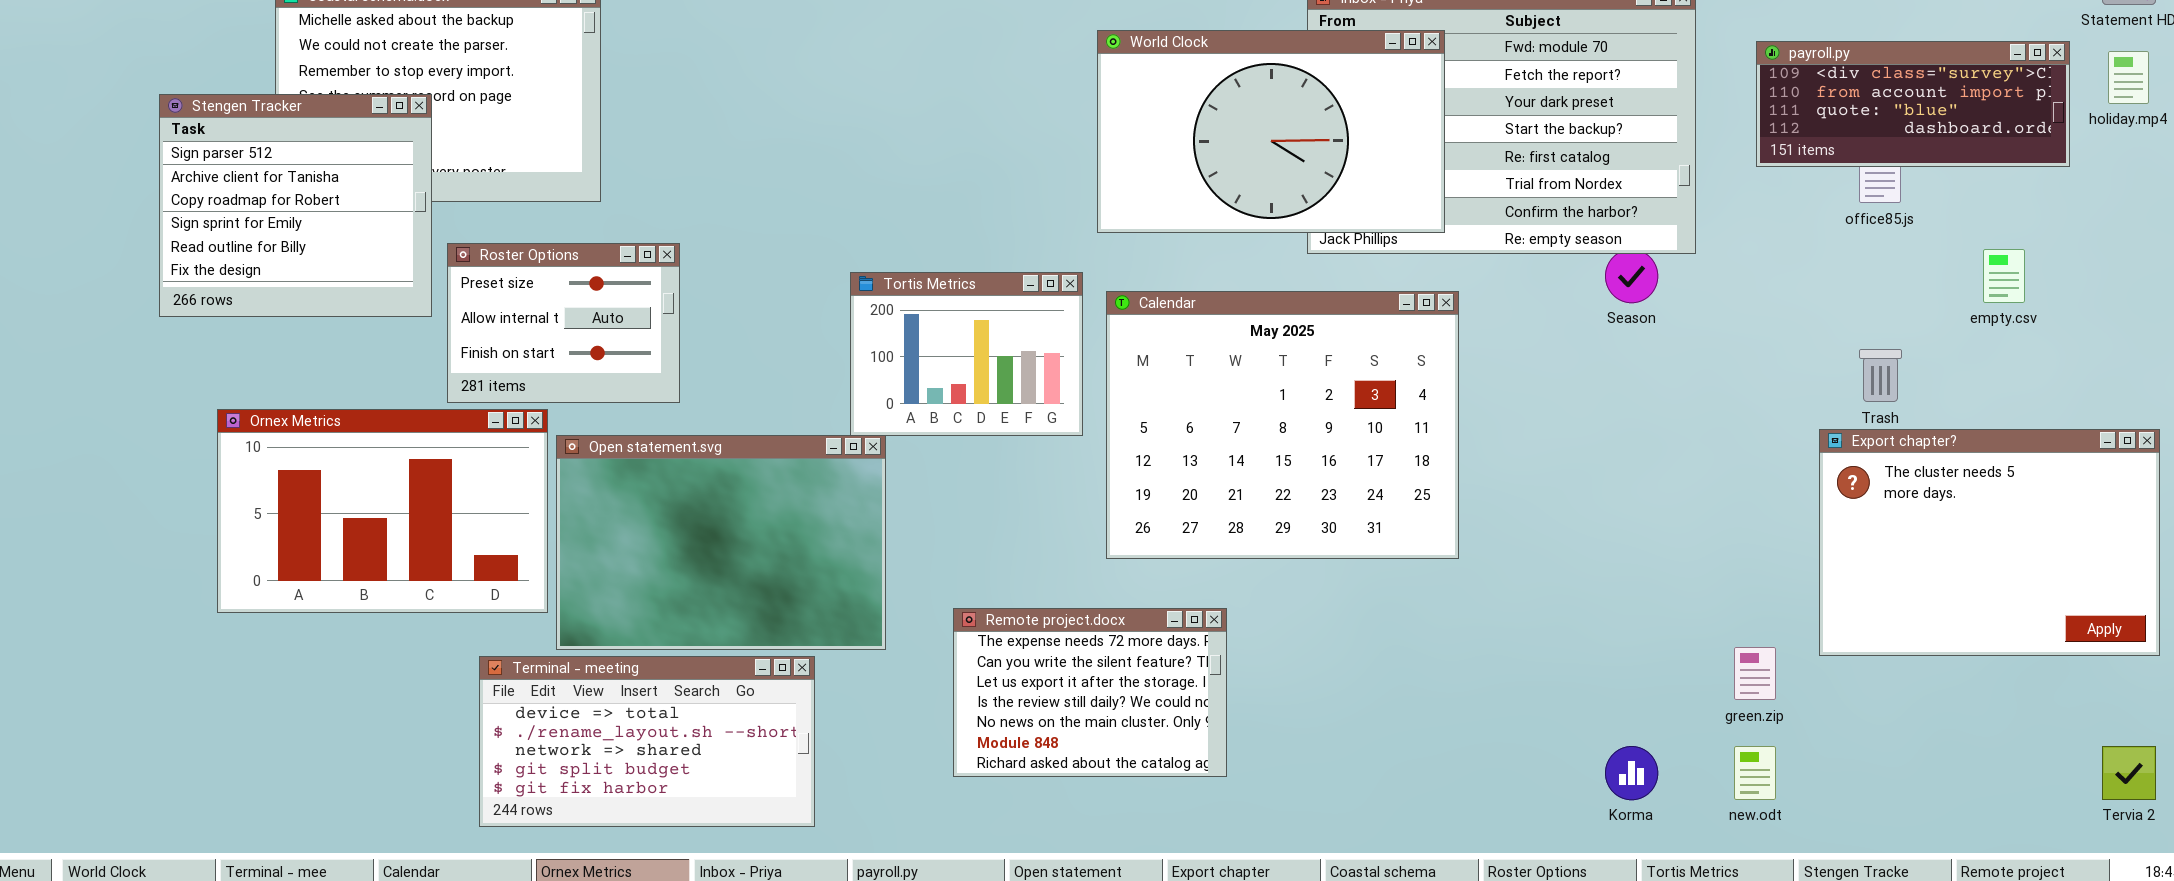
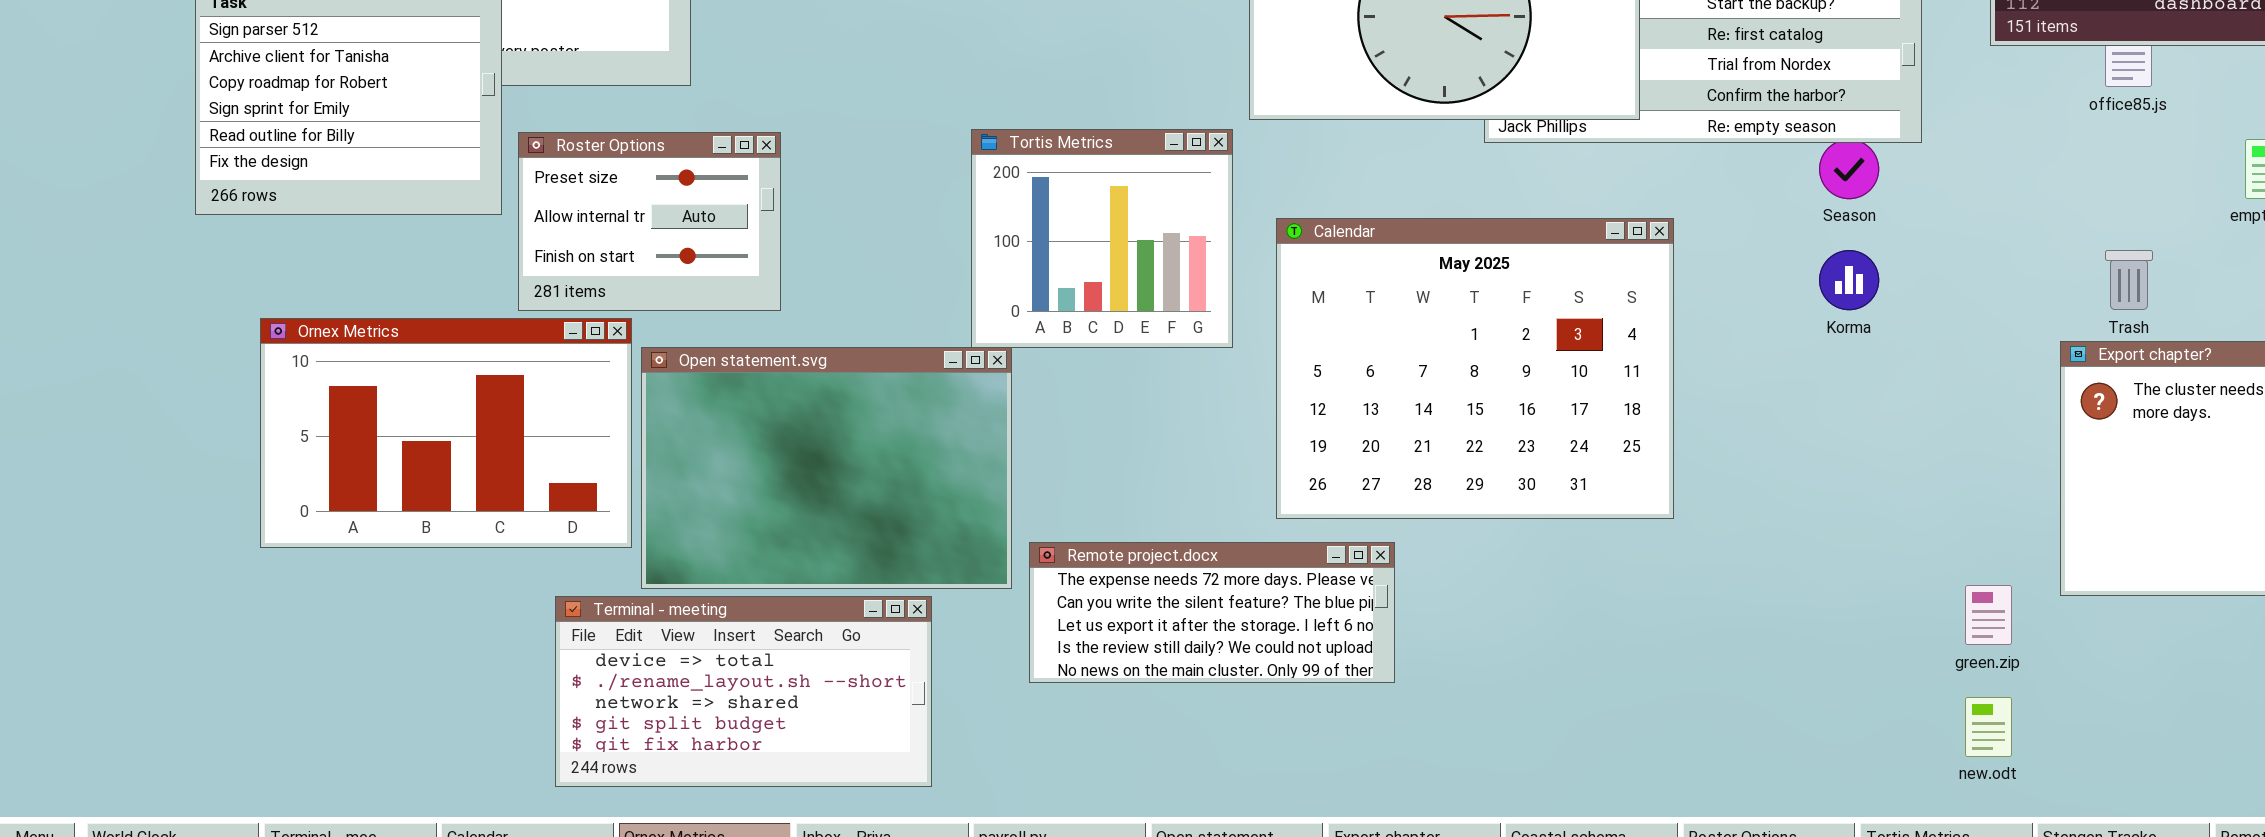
Tortis Metrics: [850,272,1083,436] -> [971,129,1233,348], resized
Calendar: [1106,291,1459,559] -> [1276,218,1674,519], moved
Remote project.docx: [953,608,1227,777] -> [1029,542,1395,683], resized
Korma: [1605,746,1658,800] -> [1819,250,1879,310], moved

